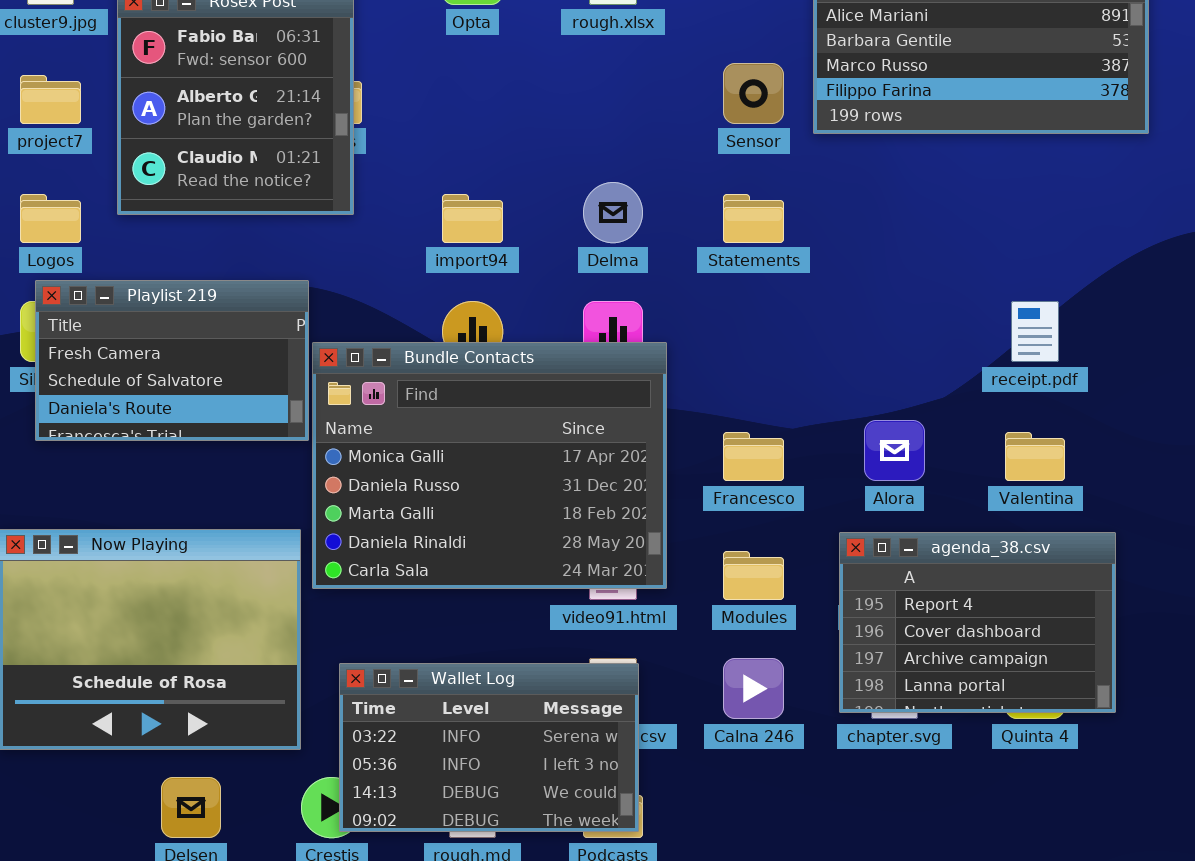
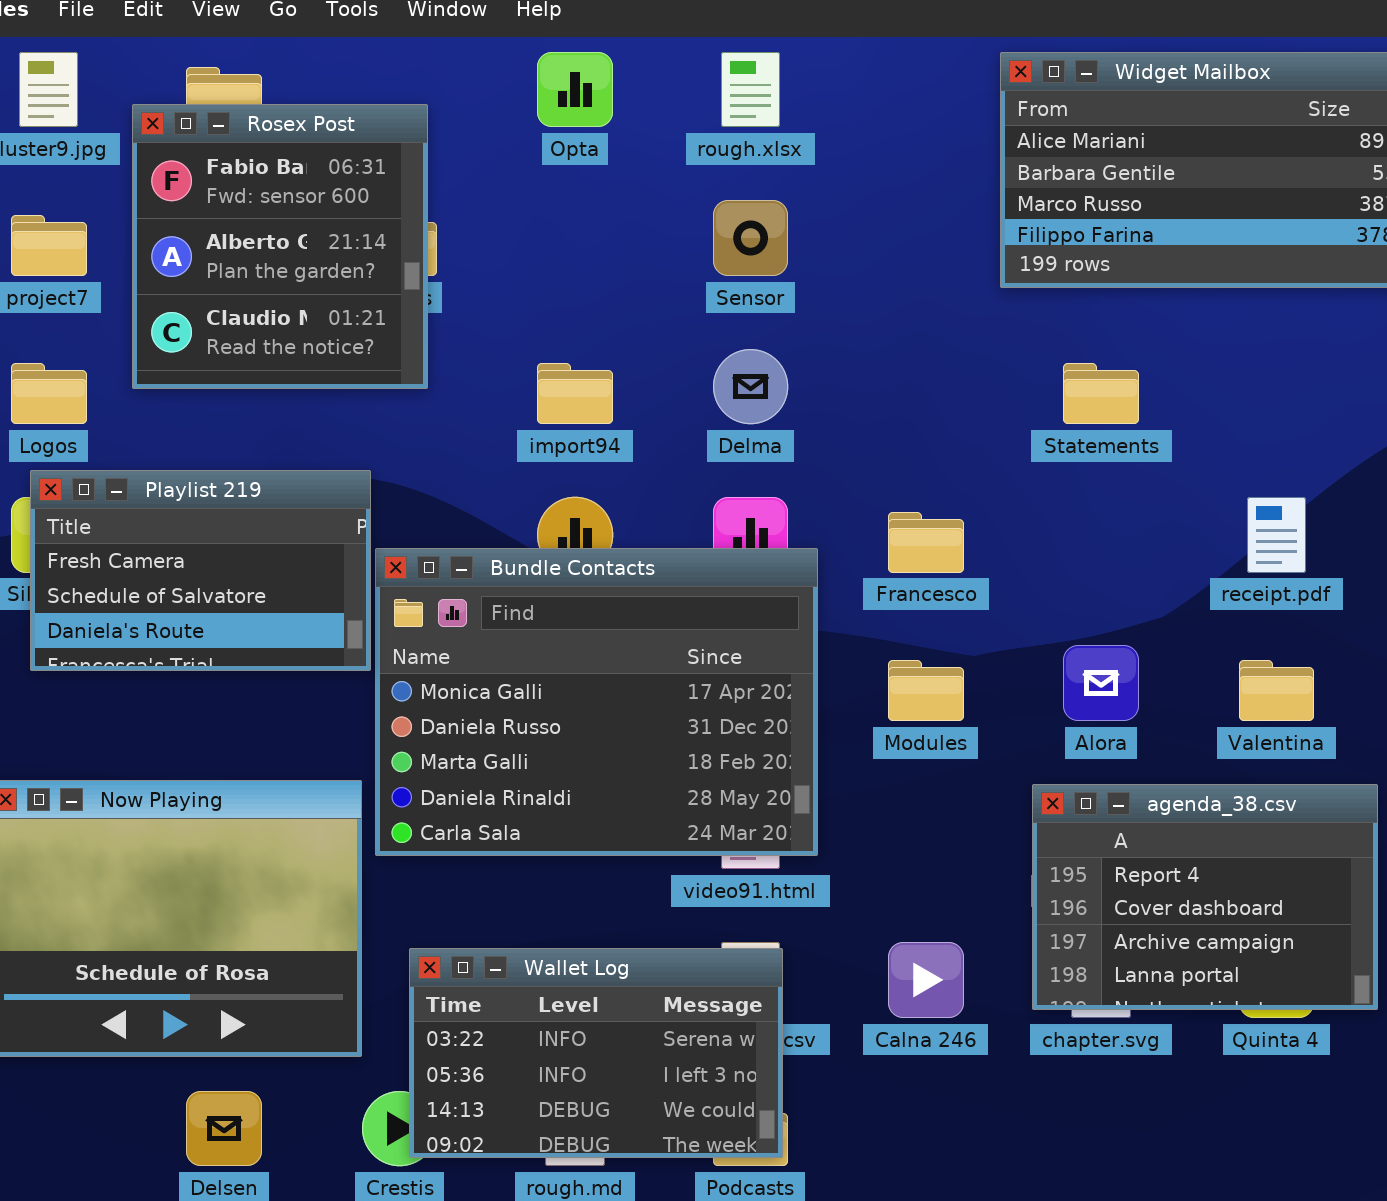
Sensor: [723,63,784,124] -> [713,200,788,276], moved
Statements: [723,194,784,243] -> [1063,363,1139,424], moved
Francesco: [723,432,784,481] -> [888,512,964,573], moved
Modules: [723,551,784,600] -> [888,660,964,721], moved

